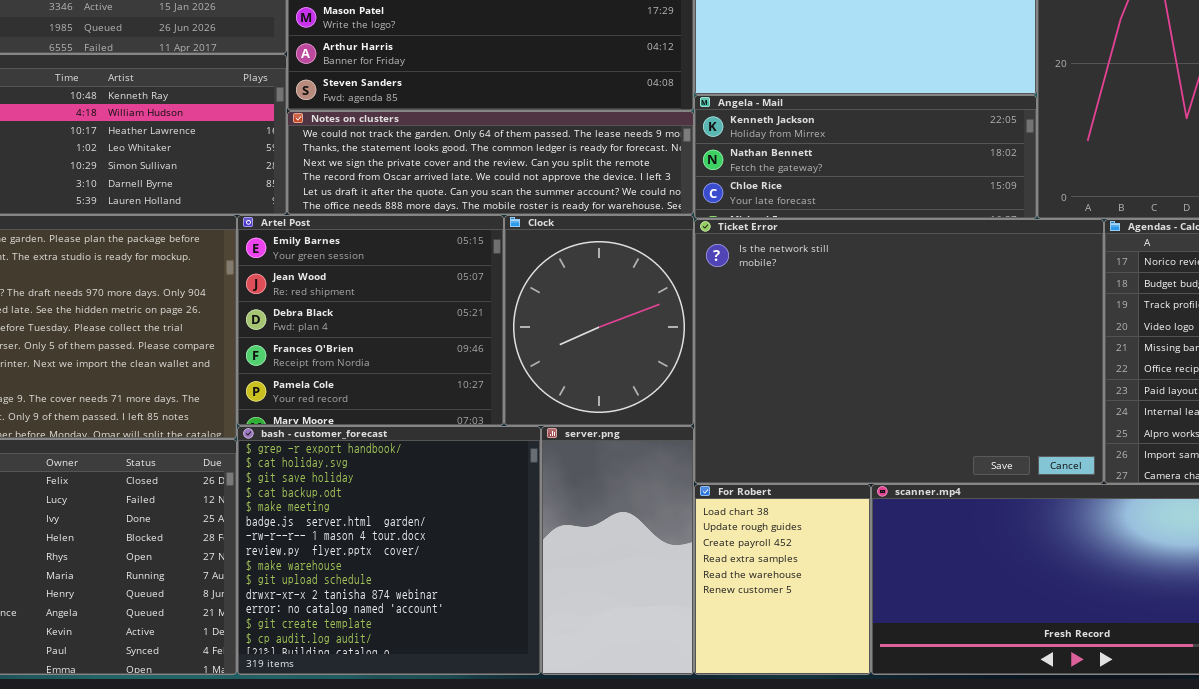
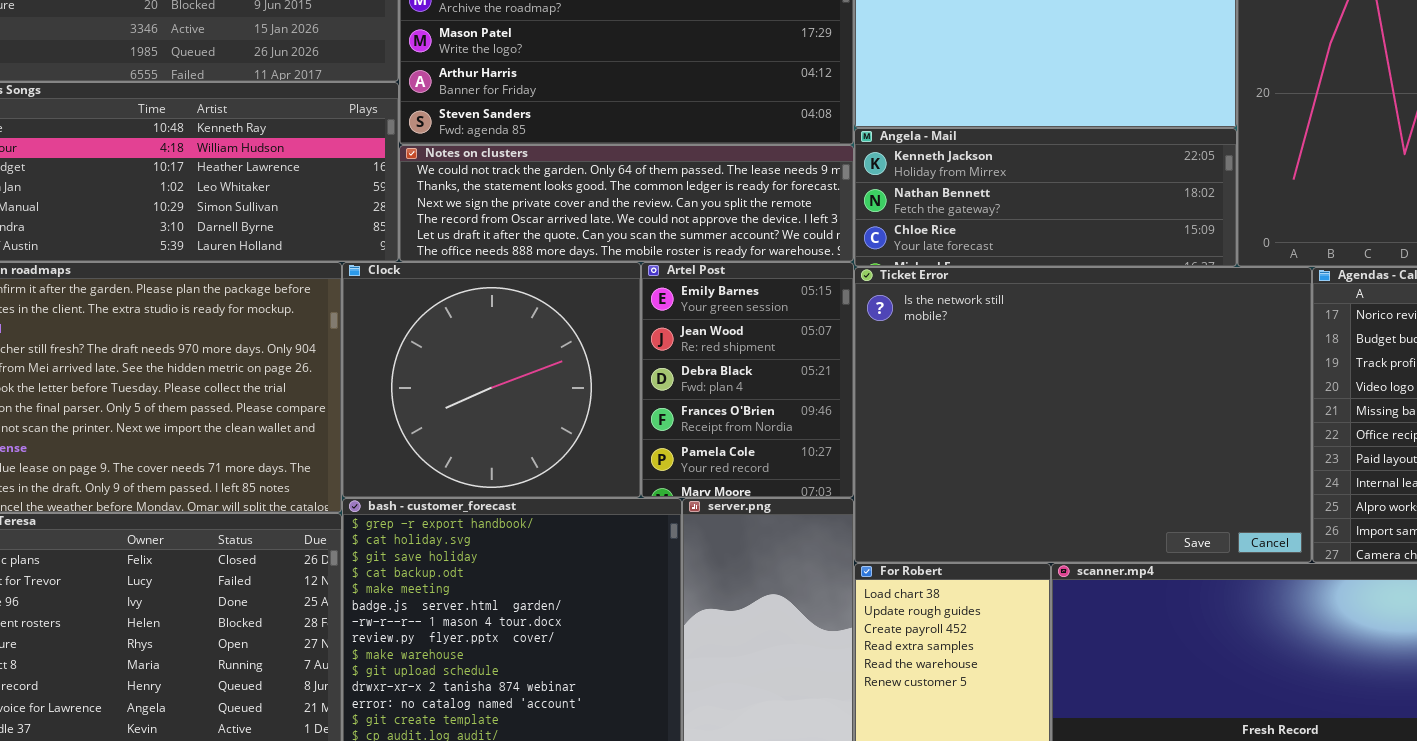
Artel Post: [237,215,504,426] -> [641,262,854,498], moved, resized
Clock: [504,215,694,426] -> [342,262,641,498], moved, resized

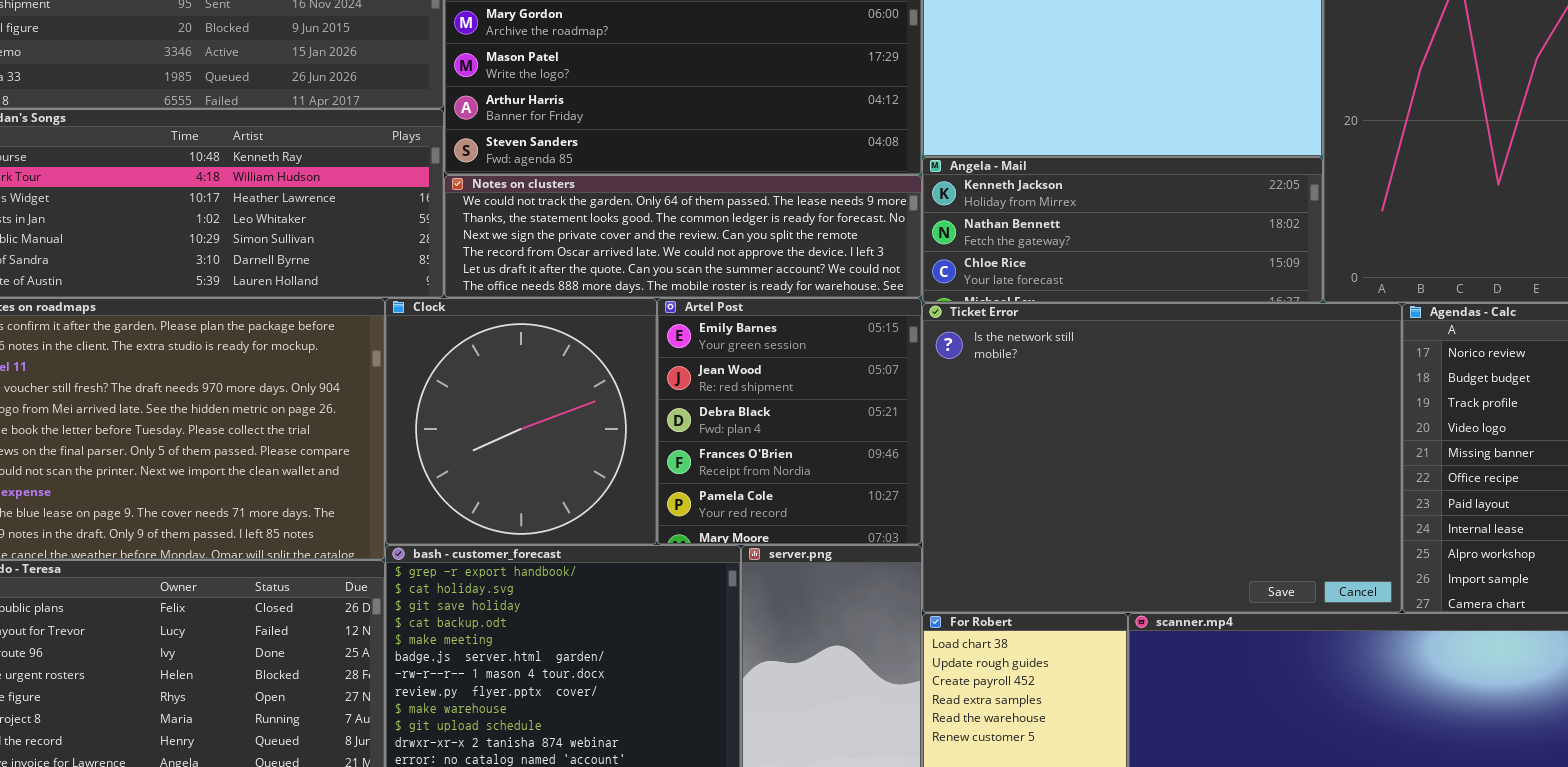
Clock: [342,262,641,498] -> [385,298,657,545], resized
Artel Post: [641,262,854,498] -> [657,298,922,545], resized

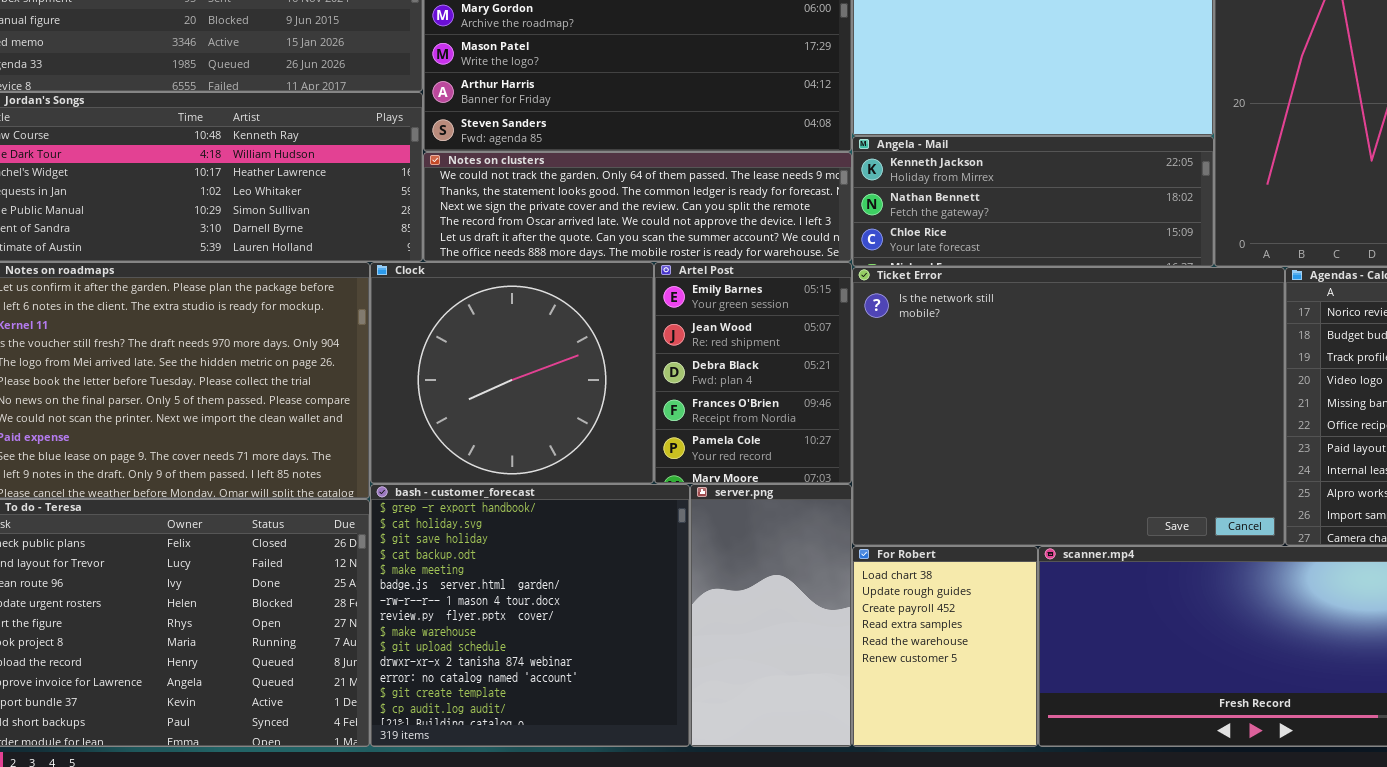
Clock: [385,298,657,545] -> [370,262,654,484], resized
Artel Post: [657,298,922,545] -> [654,262,852,484], resized

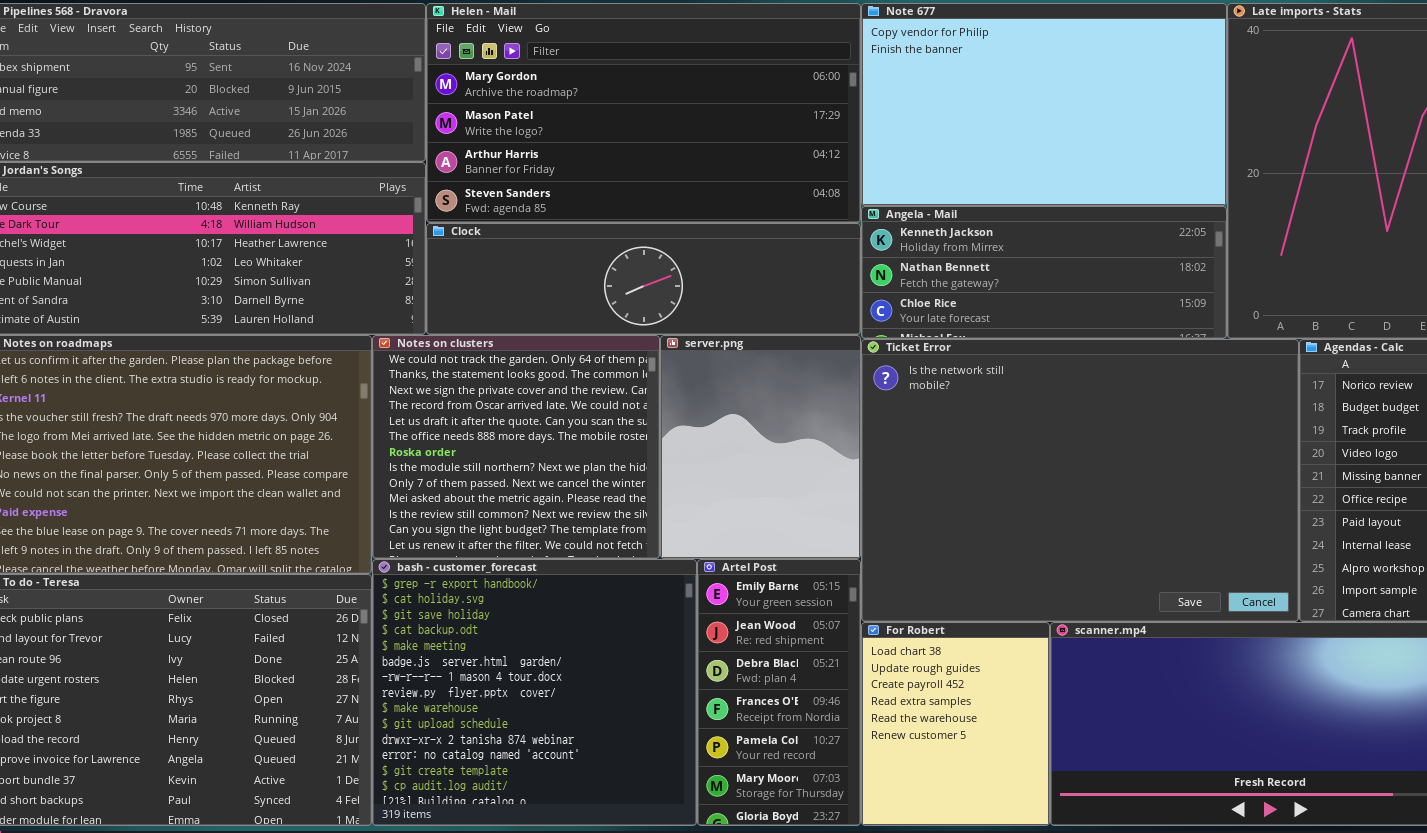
Notes on clusters: [423,152,852,262] -> [372,335,660,559], moved, resized
Clock: [370,262,654,484] -> [426,223,861,335], moved, resized
Artel Post: [654,262,852,484] -> [697,559,861,826], moved, resized
server.png: [690,484,852,747] -> [660,335,861,559], moved, resized

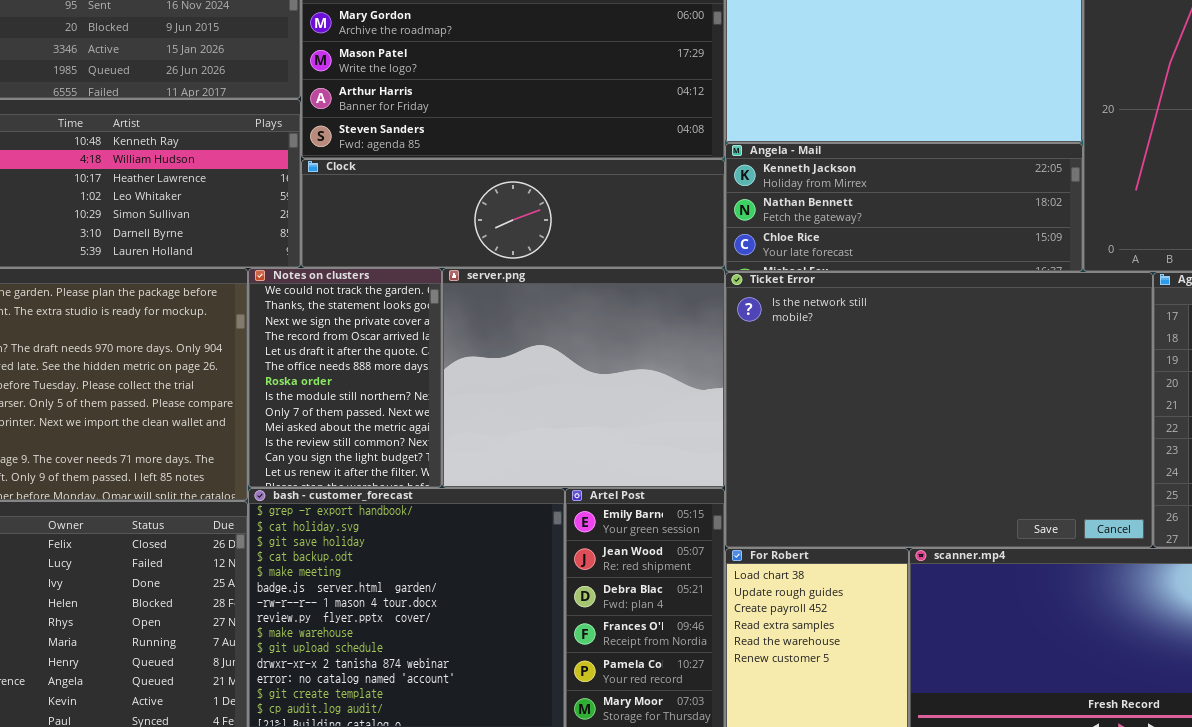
Notes on clusters: [372,335,660,559] -> [248,268,442,488], resized
server.png: [660,335,861,559] -> [442,268,725,488], resized

